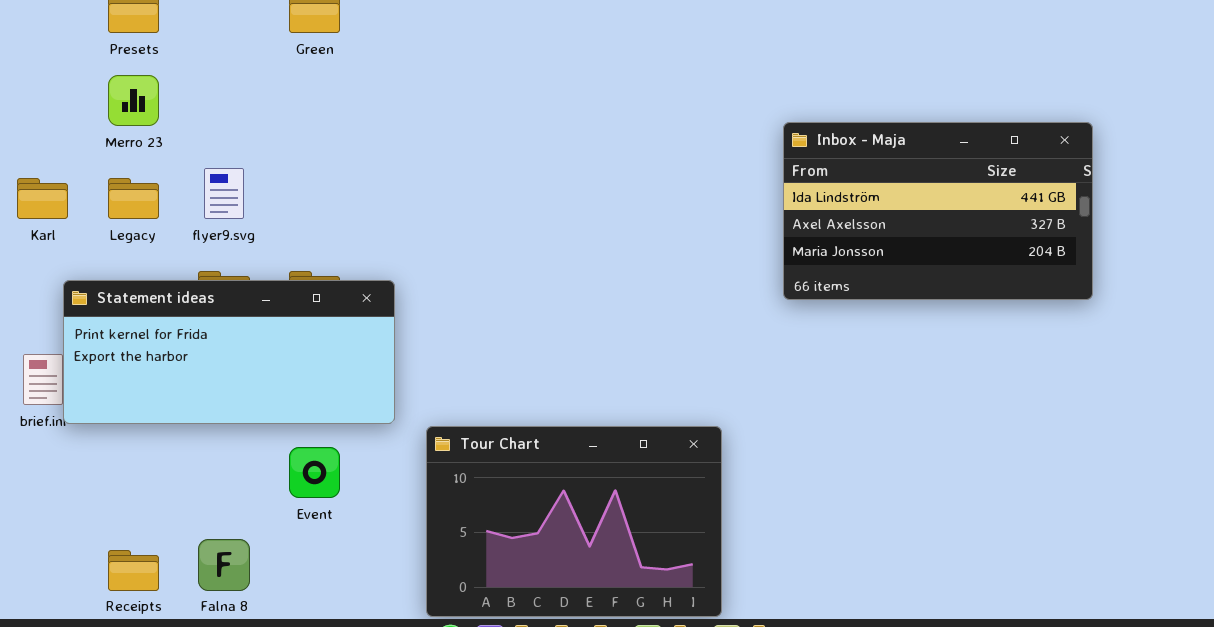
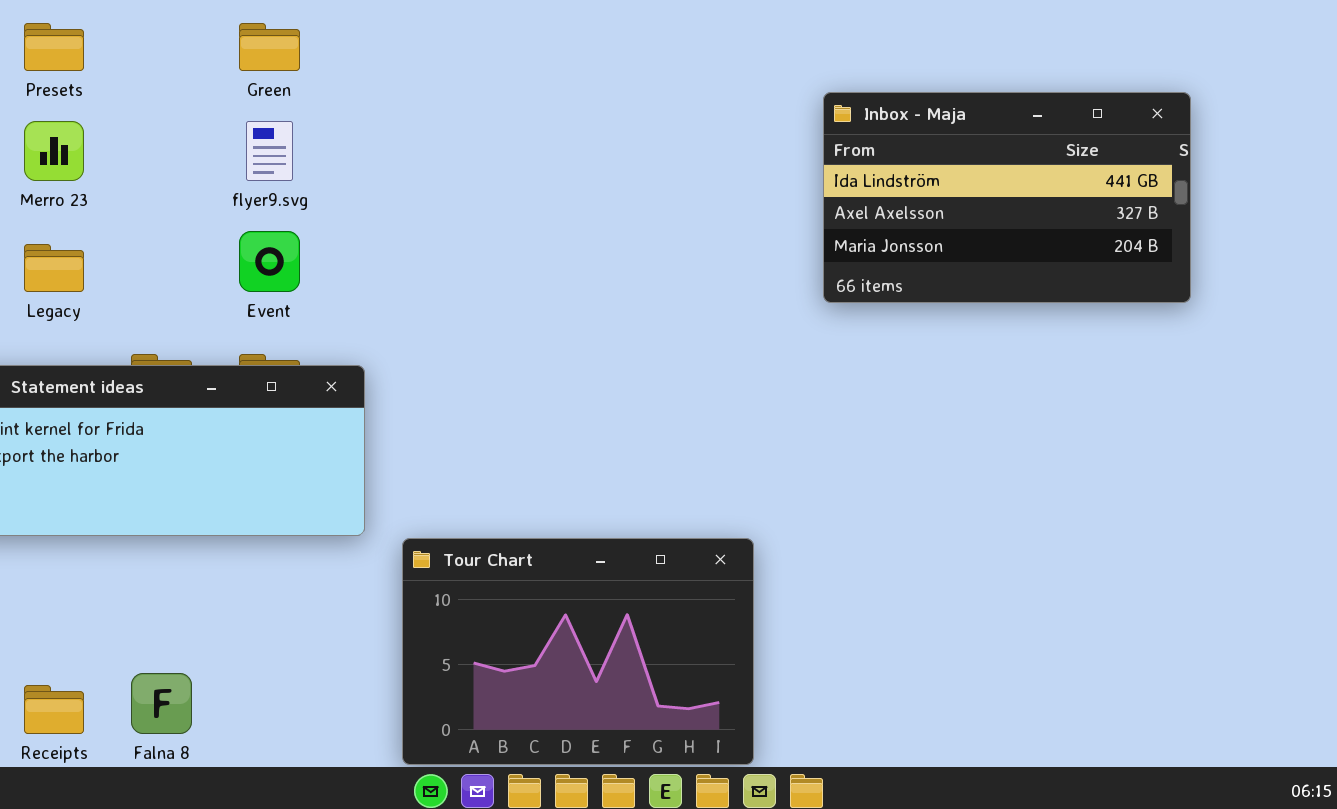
Inbox - Maja: [783,122,1093,300] -> [823,92,1191,303], moved
flyer9.svg: [204,168,244,219] -> [246,121,293,181], moved
Event: [289,447,340,498] -> [239,231,300,292], moved

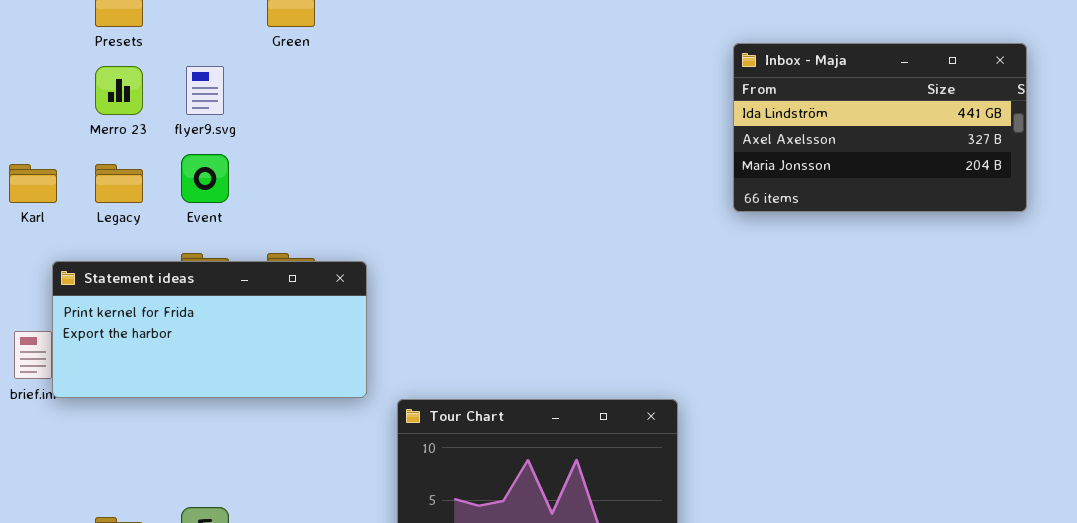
flyer9.svg: [246,121,293,181] -> [186,66,224,115], moved
Event: [239,231,300,292] -> [181,154,229,203], moved

